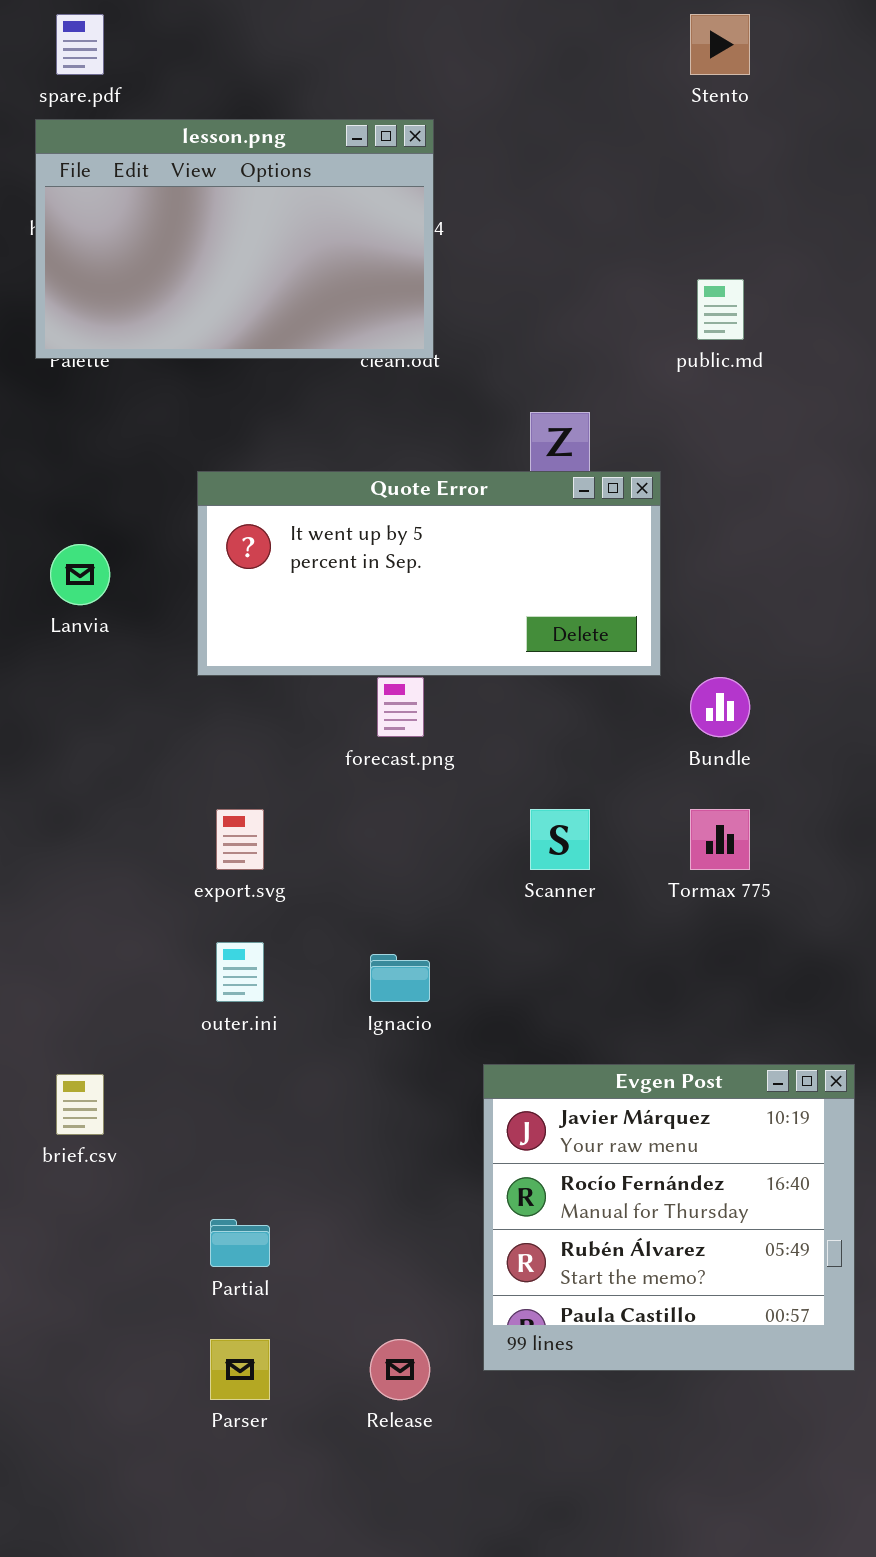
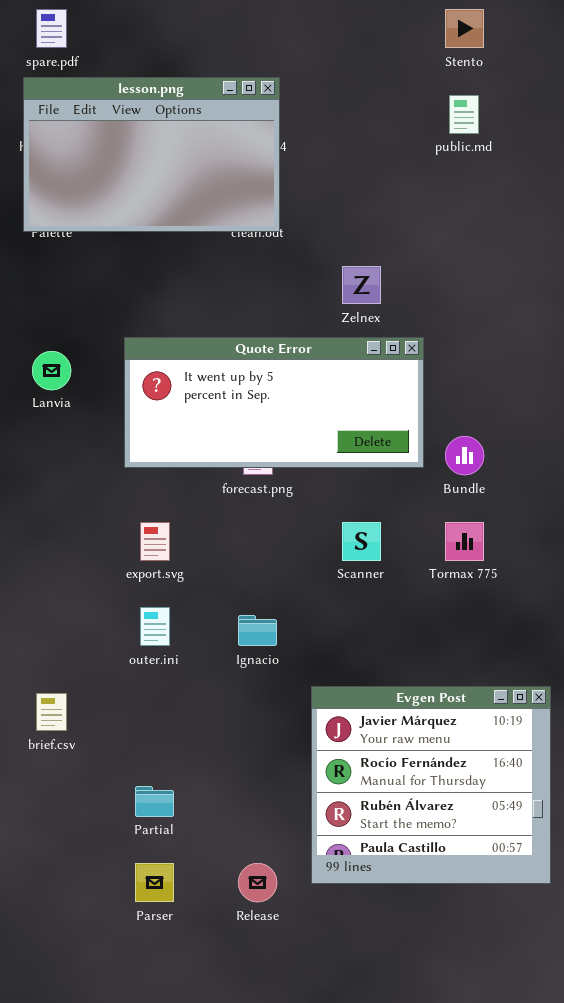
public.md: [697,279,744,340] -> [449,95,479,134], moved
Quote Error: [197,471,661,676] -> [124,337,424,468], moved

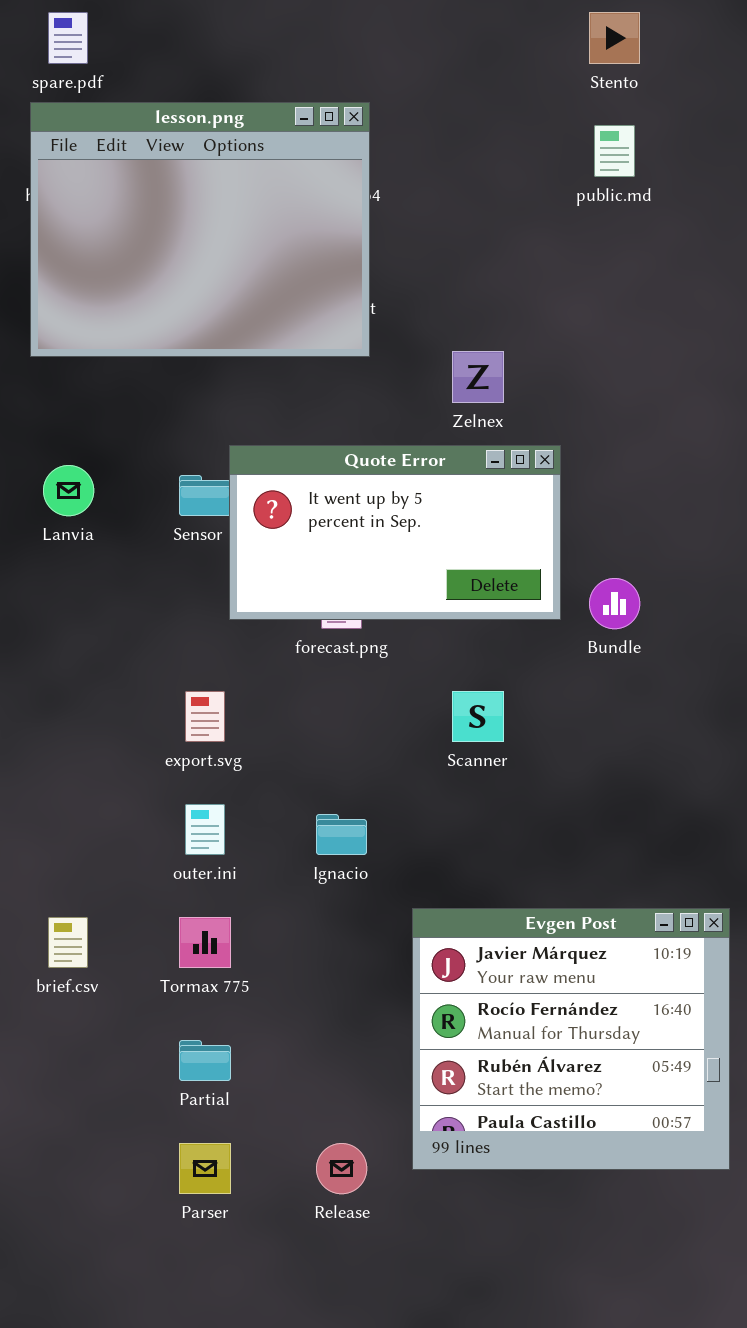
lesson.png: [23,77,280,232] -> [30,102,370,357], resized
Quote Error: [124,337,424,468] -> [229,445,561,620], resized
Tormax 775: [445,522,484,561] -> [179,917,231,968], moved

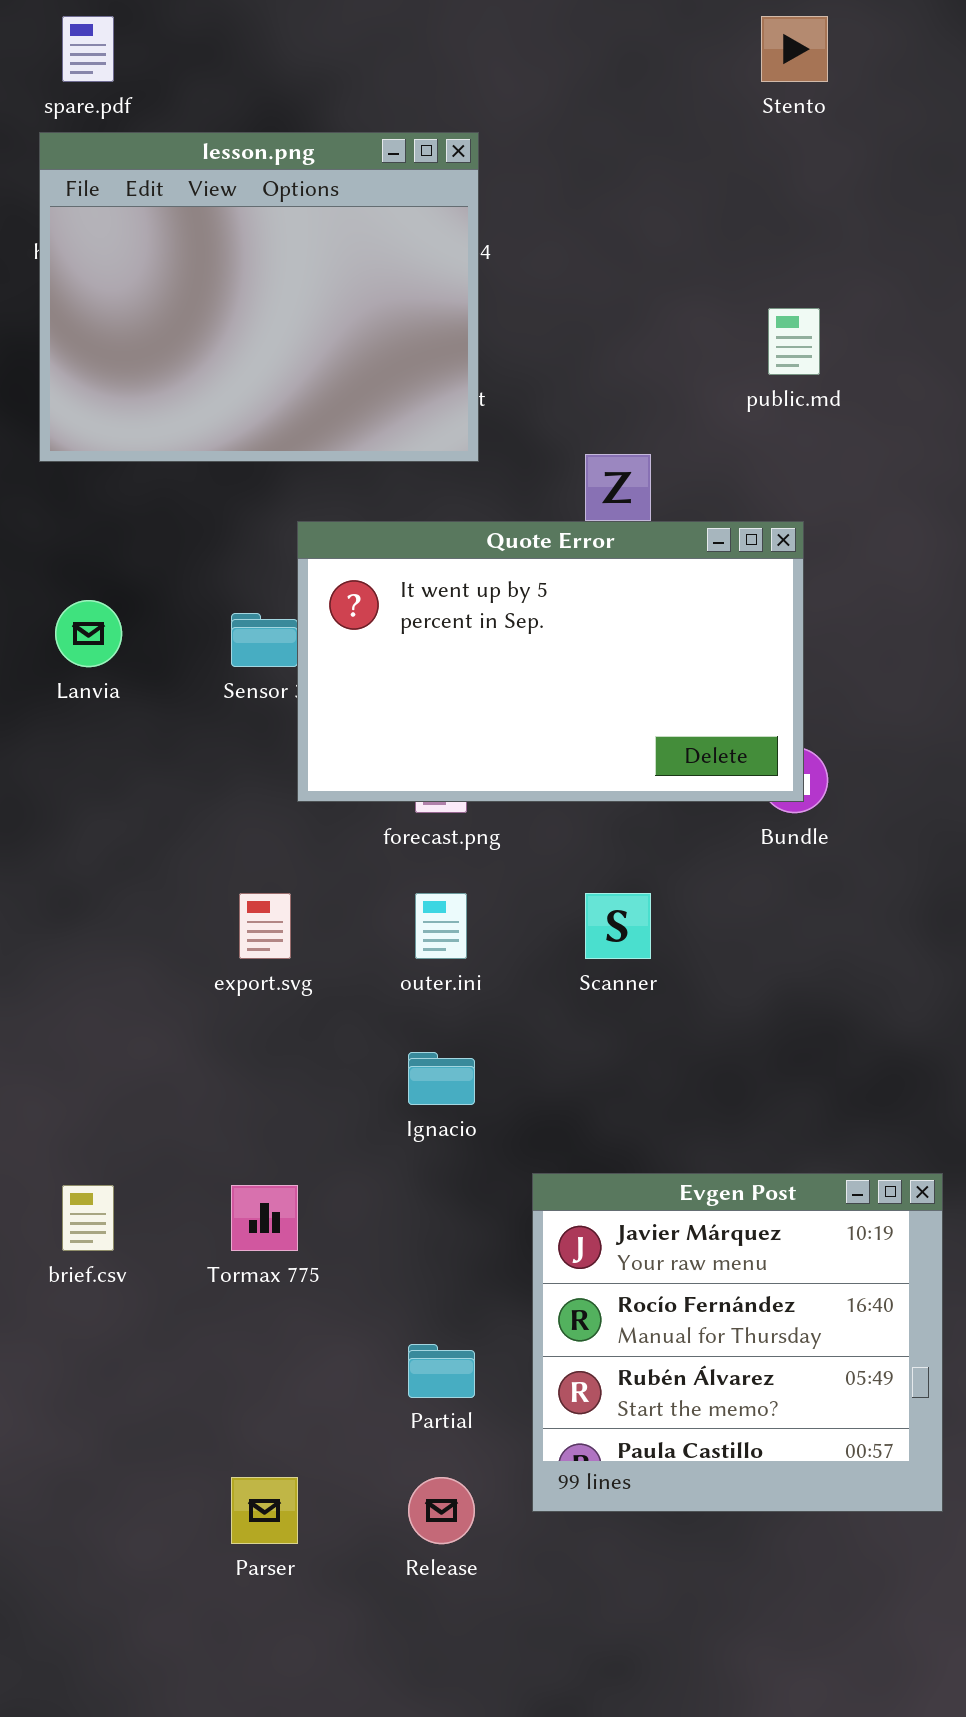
public.md: [594,125,635,177] -> [768,308,820,375], moved
Quote Error: [229,445,561,620] -> [297,521,804,802], resized
outer.ini: [185,804,225,855] -> [415,893,467,959], moved
Partial: [179,1040,231,1081] -> [408,1344,475,1398], moved

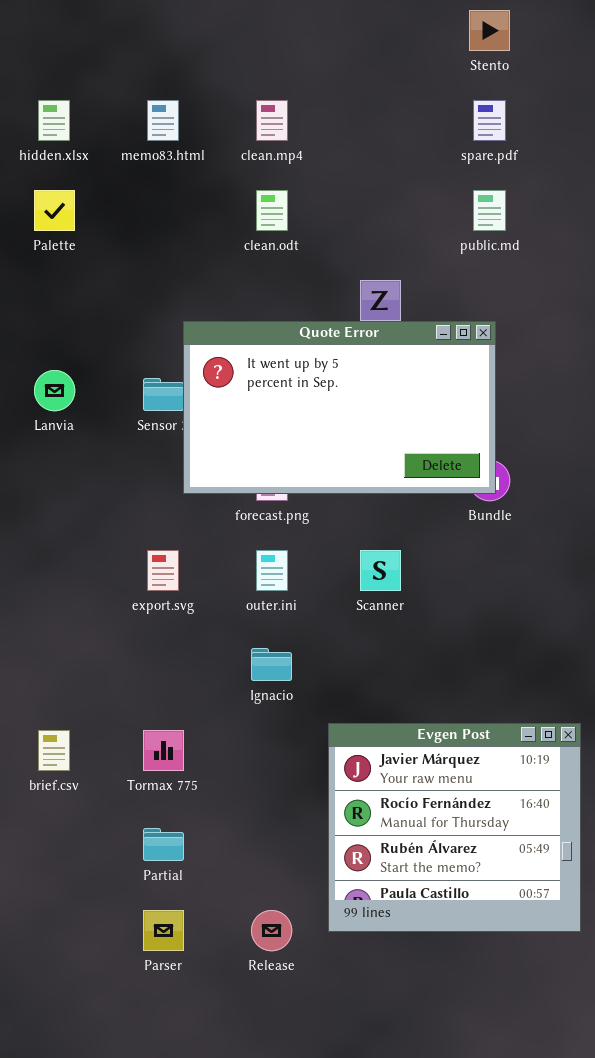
spare.pdf: [62,16,114,82] -> [473,100,506,141], moved
lesson.png: [39,132,479,462] -> none, closed
Partial: [408,1344,475,1398] -> [143,828,184,861], moved

